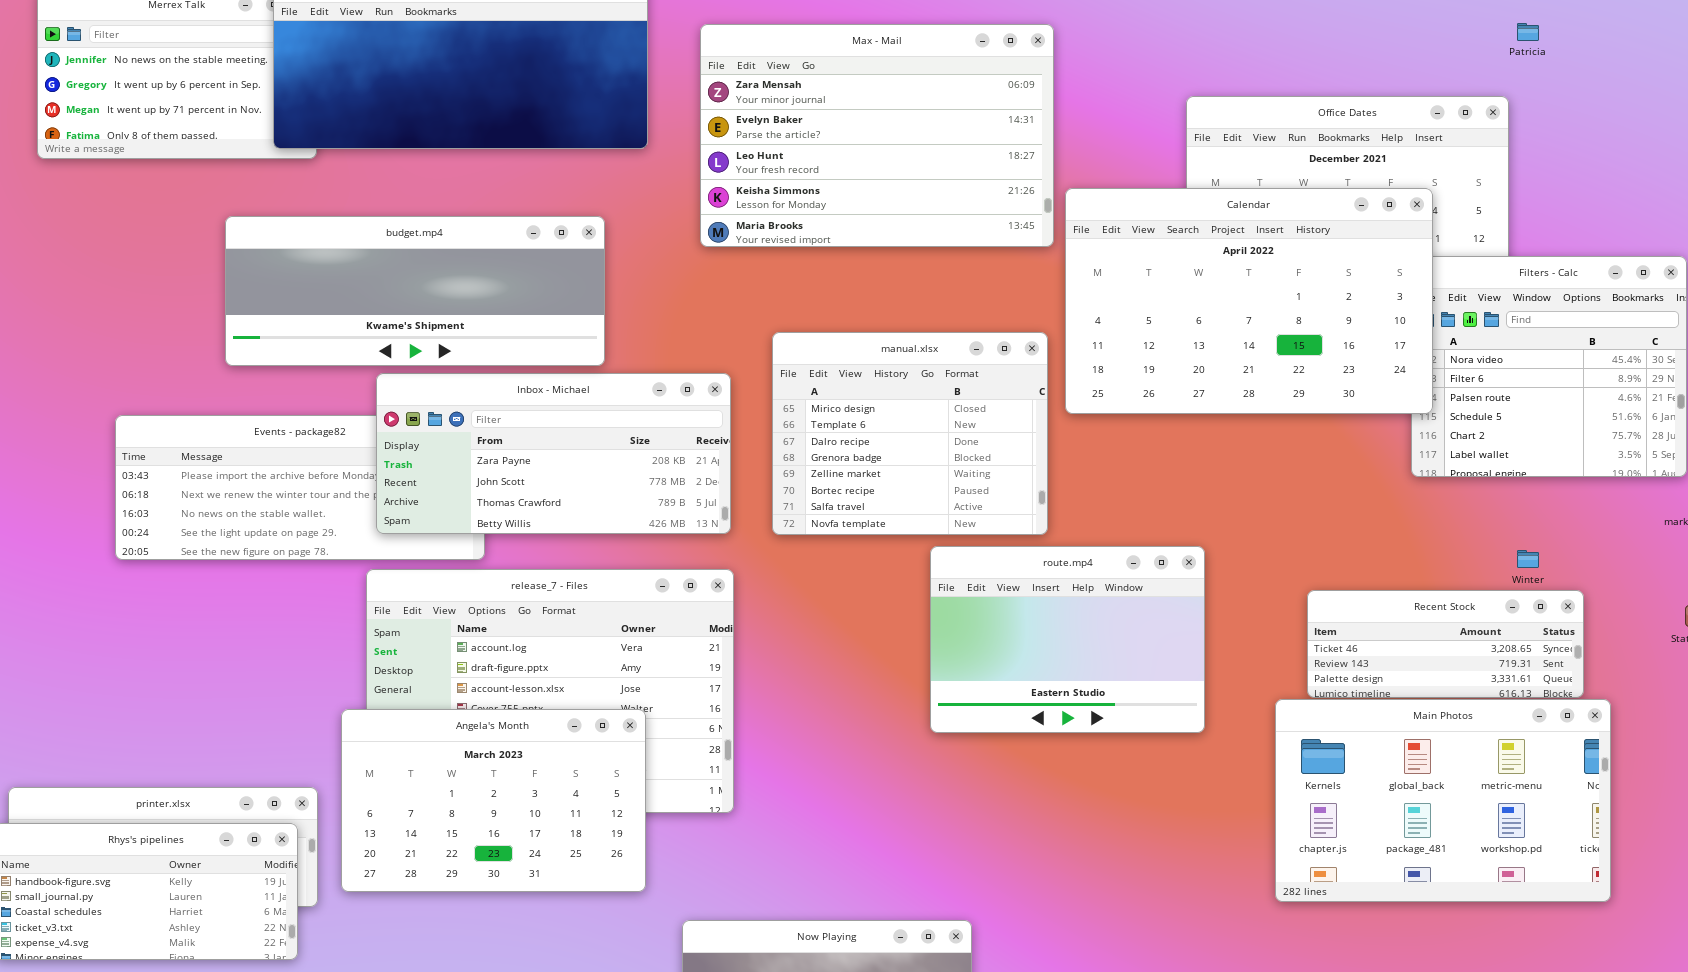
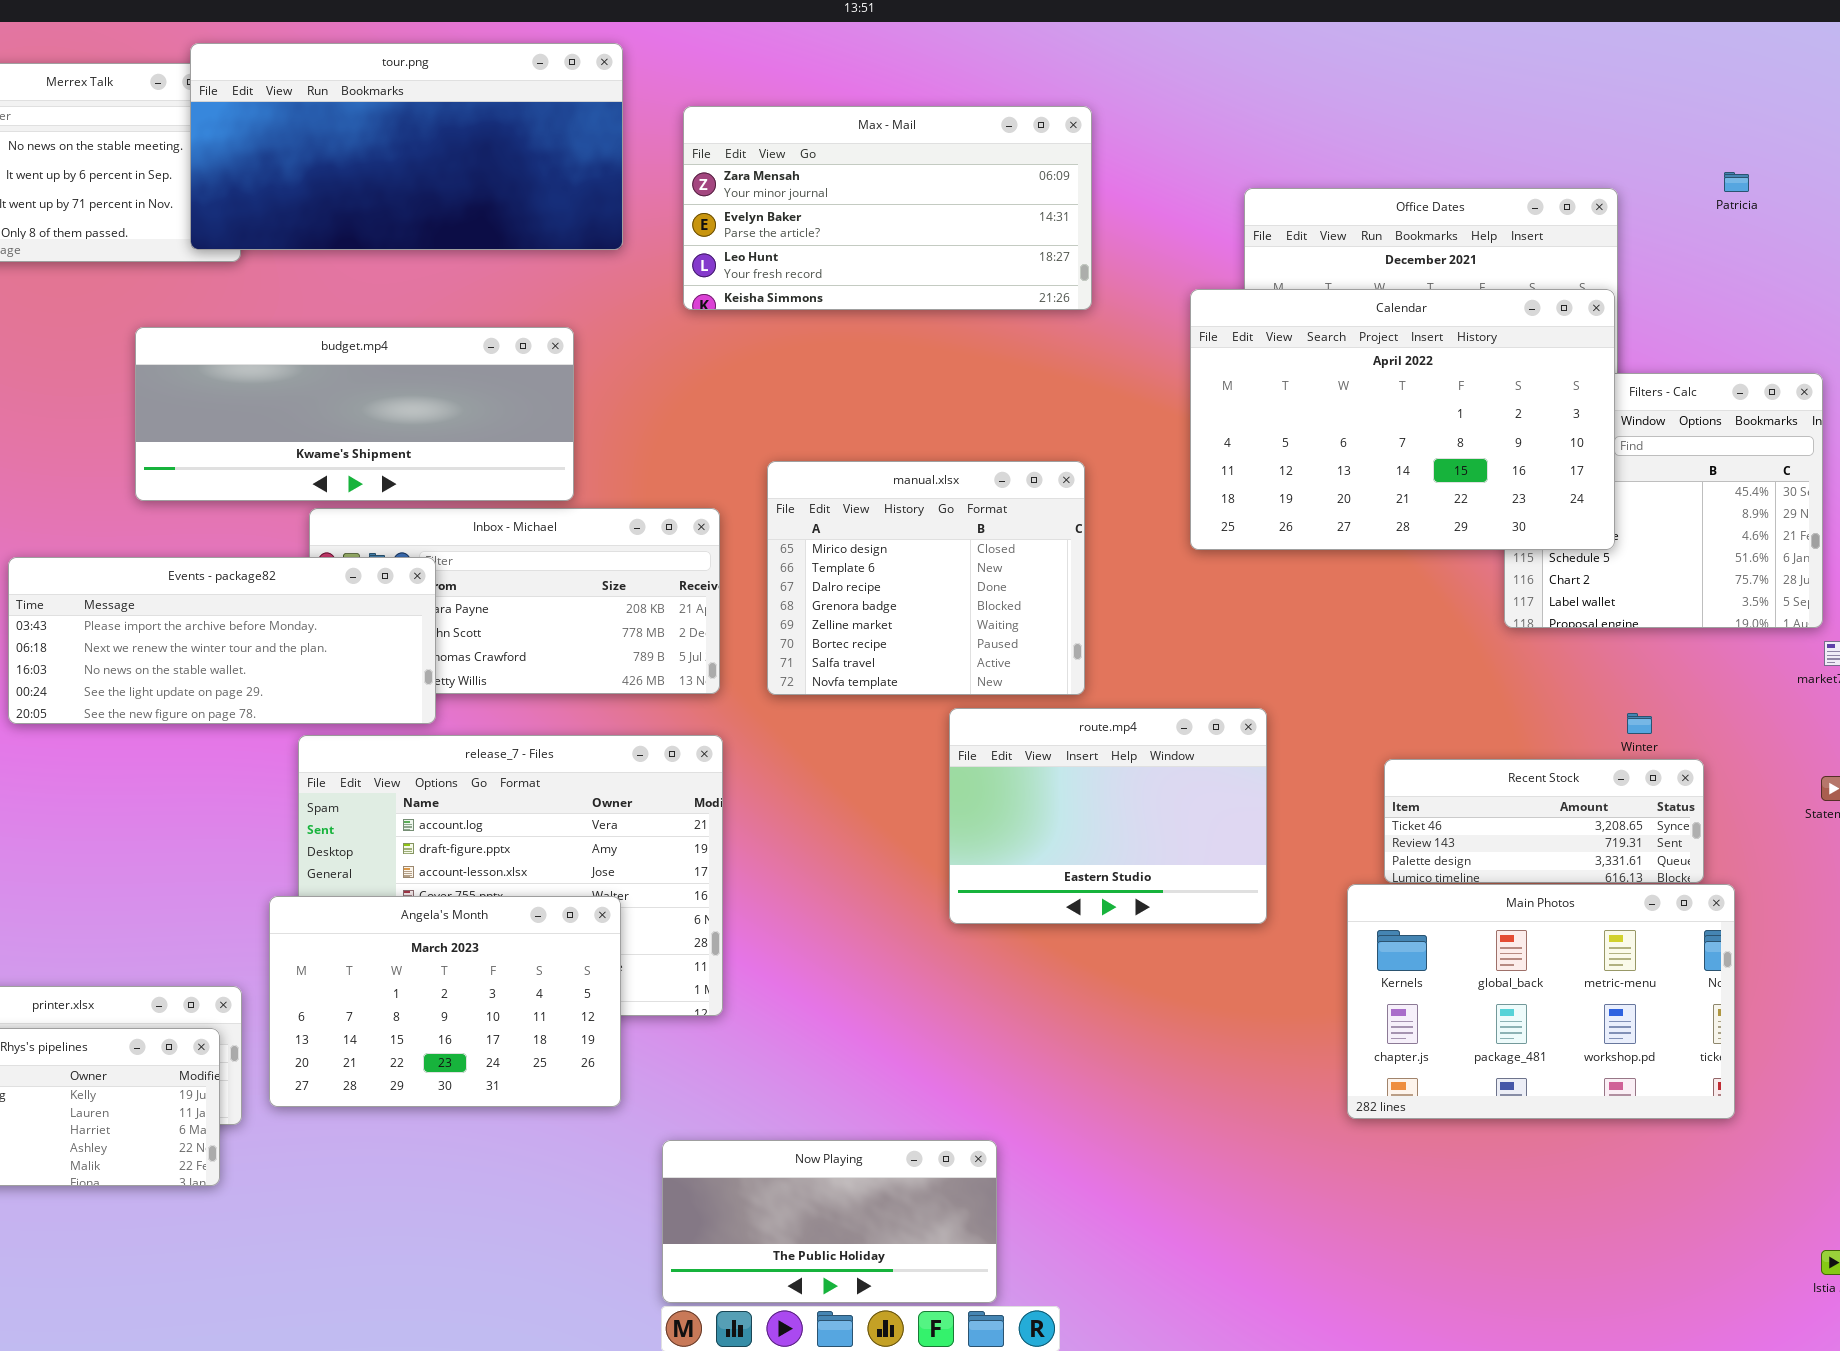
Patricia: [1517,23,1539,41] -> [1724,172,1749,192], moved
Max - Mail: [700,24,1054,247] -> [683,106,1092,310], resized
Calendar: [1065,188,1433,414] -> [1190,289,1615,550], moved
Events - package82: [115,415,485,560] -> [8,557,436,724], raised

